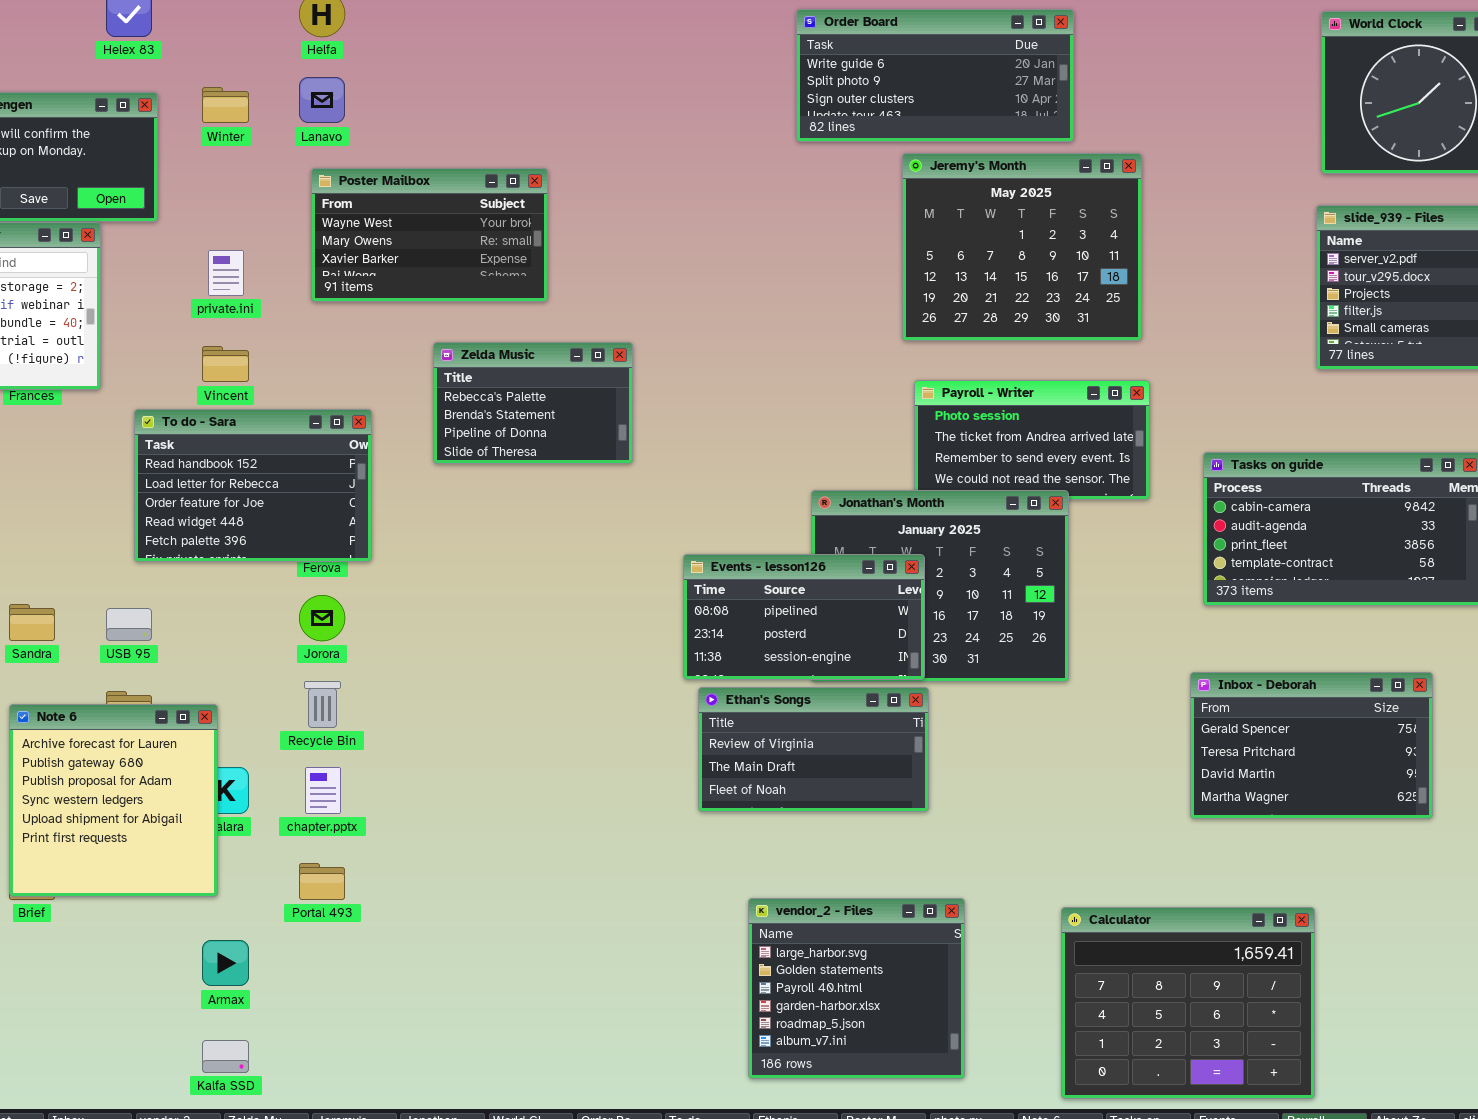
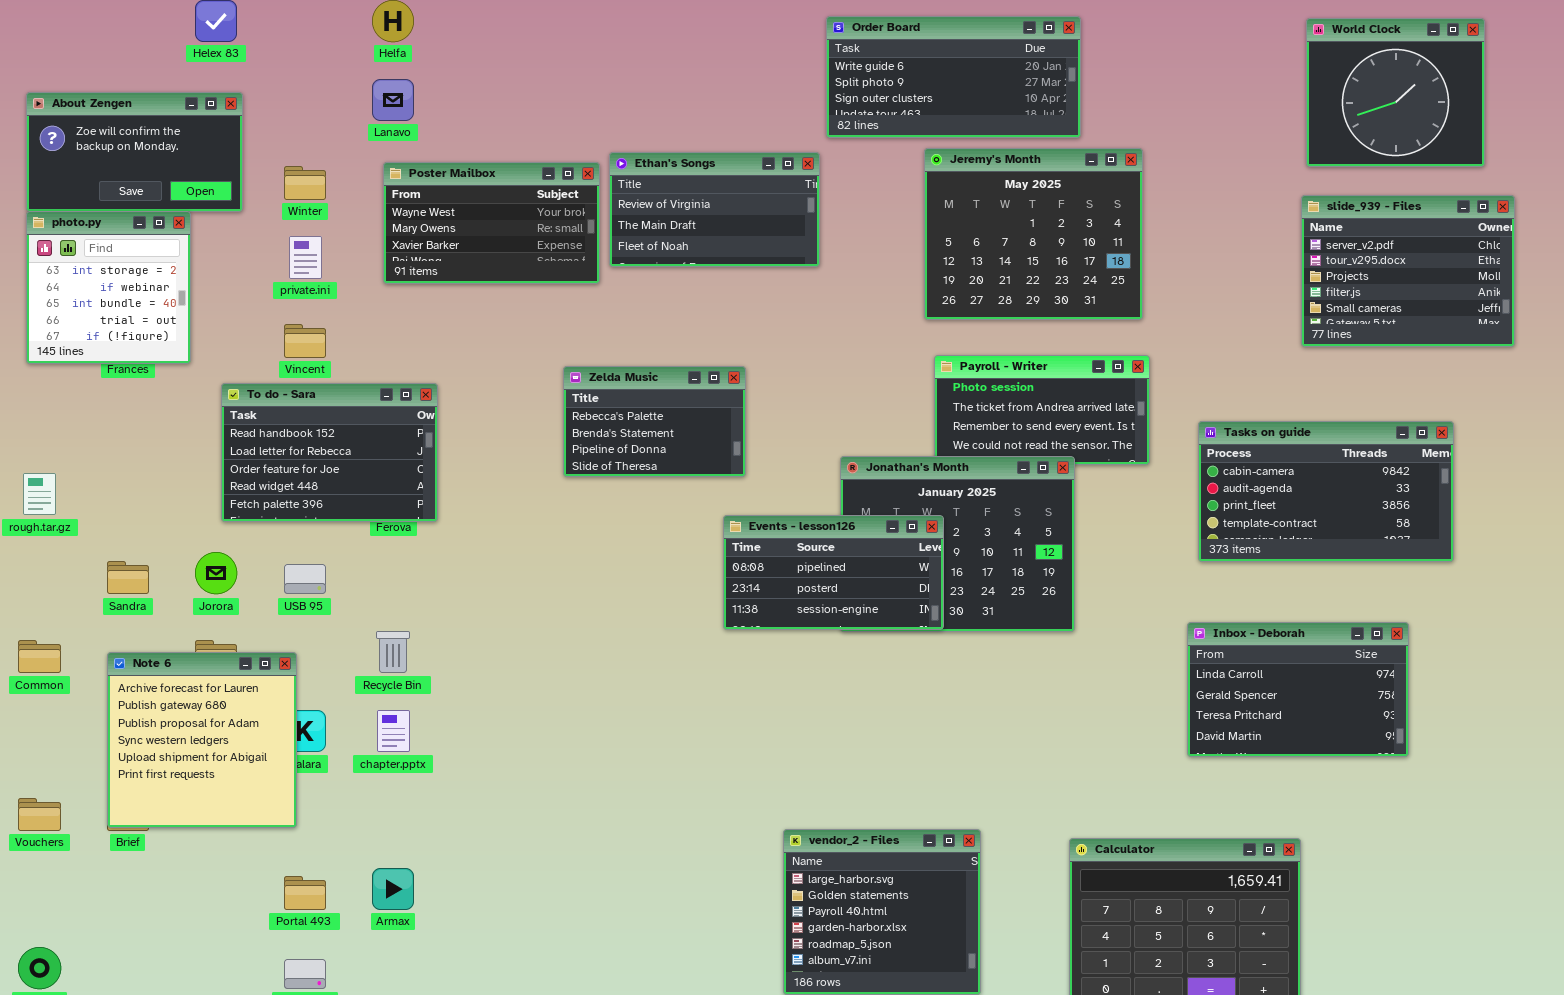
Winter: [202,87,249,123] -> [284,166,326,200], moved
Zelda Music: [433,342,633,464] -> [563,366,746,477], moved
Jorora: [299,595,345,641] -> [195,552,237,594], moved
USB 95: [106,608,152,641] -> [284,564,326,594], moved
Inbox - Deborah: [1190,672,1433,819] -> [1187,622,1409,757], scrolled up 1 row
Ethan's Songs: [698,687,929,812] -> [609,152,820,267], moved
Portal 493: [299,863,345,900] -> [284,876,326,910], moved
Armax: [202,940,249,986] -> [372,868,414,910], moved

